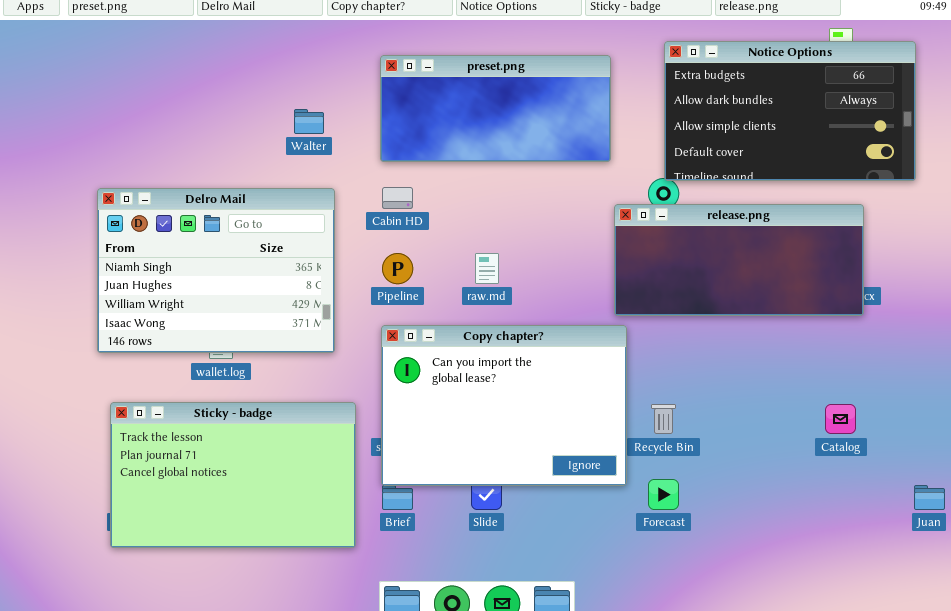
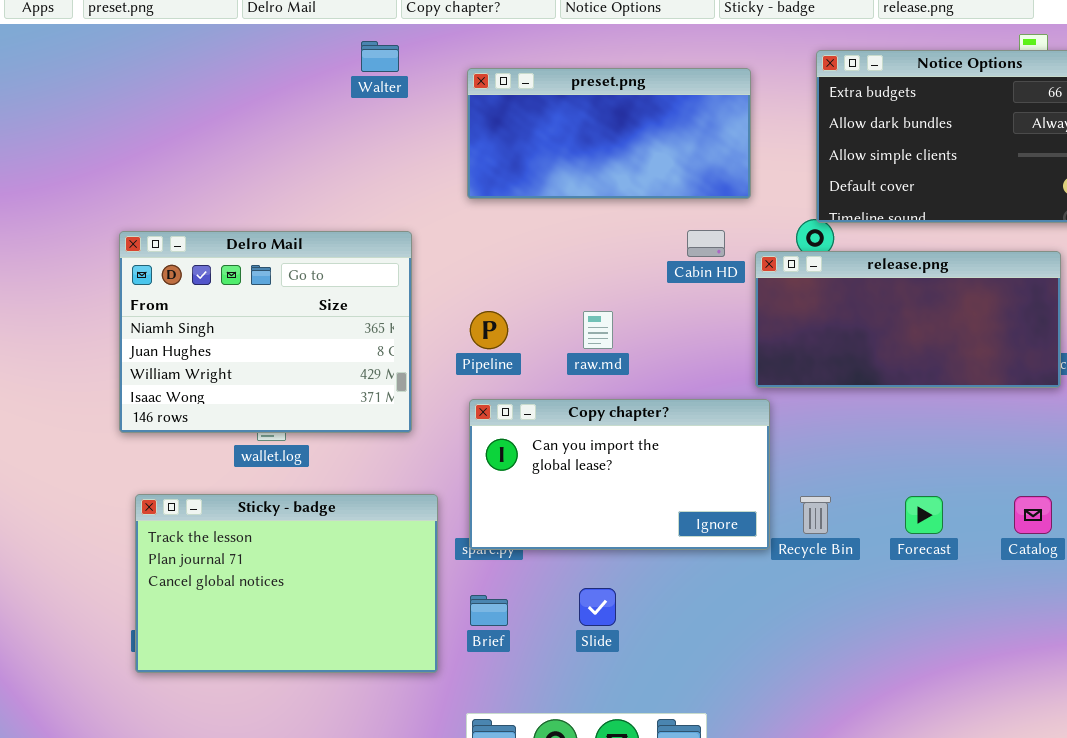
Walter: [294,109,324,134] -> [361,41,399,72], moved
Cabin HD: [382,187,413,209] -> [687,230,725,257], moved
Copy chapter?: [381,325,627,486] -> [469,399,770,550], resized
Forecast: [648,479,679,510] -> [905,496,943,534], moved

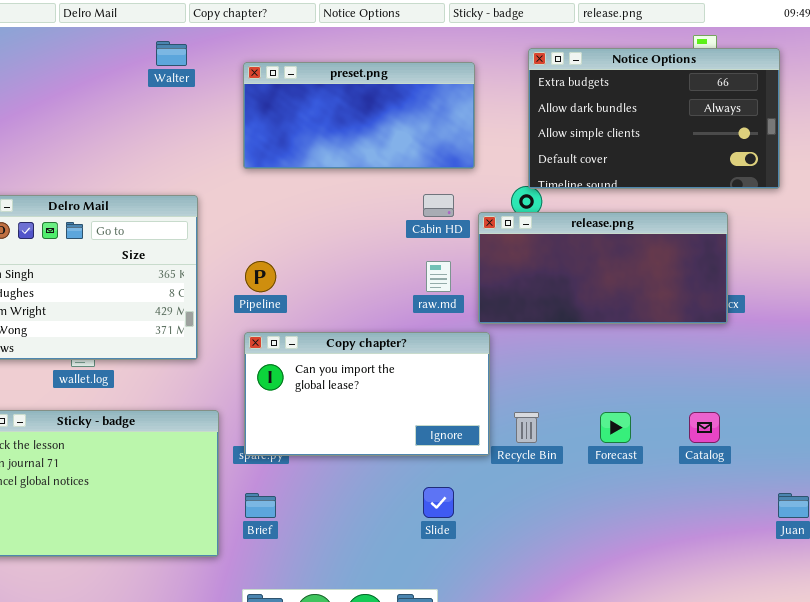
raw.md: [583,311,613,349] -> [426,261,451,292], moved
Slide: [579,588,616,626] -> [423,487,454,518], moved

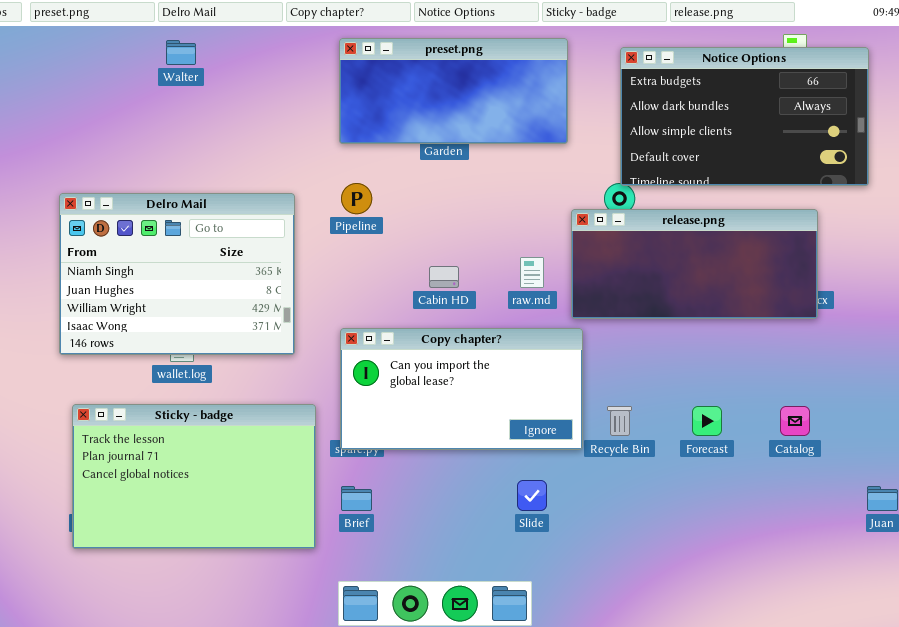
Walter: [156,41,187,66] -> [166,40,196,65], moved
preset.png: [243,62,475,169] -> [339,38,568,144], moved
Cabin HD: [423,194,454,217] -> [429,266,459,288], moved
Pipeline: [245,261,276,292] -> [341,183,372,214], moved

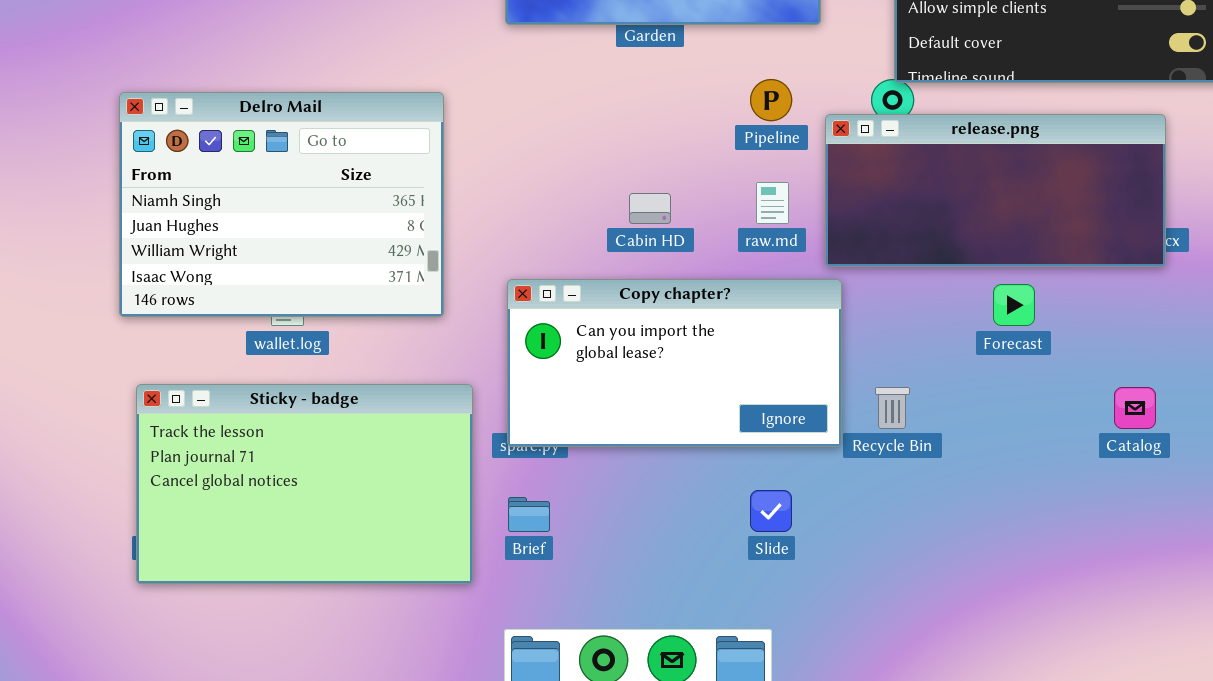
Pipeline: [341,183,372,214] -> [750,79,792,121], moved
Forecast: [692,406,722,436] -> [993,284,1035,326], moved

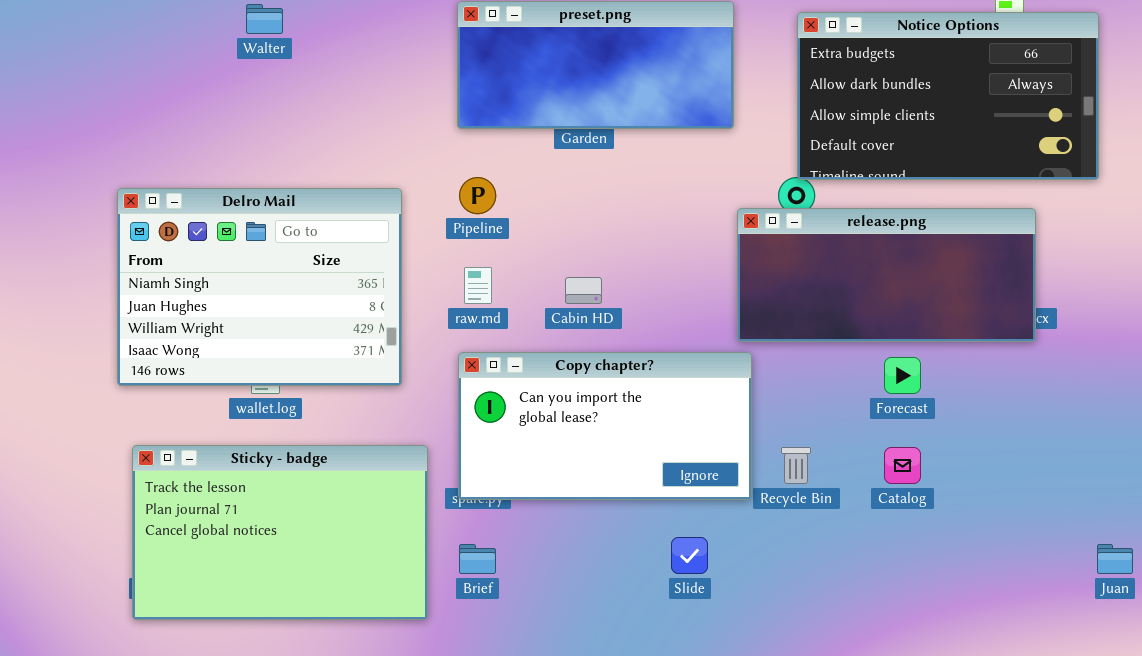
Pipeline: [750,79,792,121] -> [459,177,496,214], moved
raw.md: [756,182,789,224] -> [464,267,492,304], moved
Catalog: [1114,387,1156,429] -> [884,447,921,484], moved

